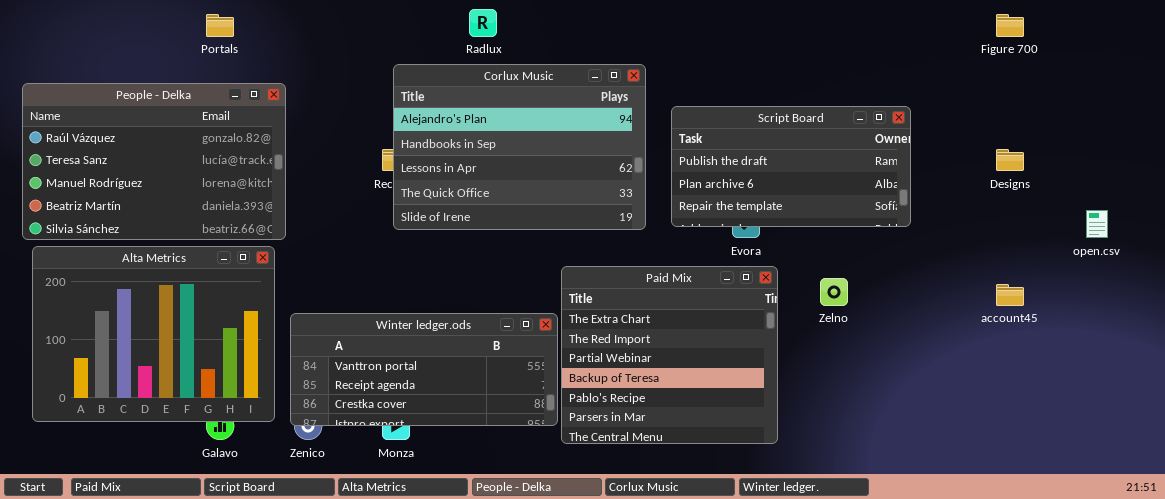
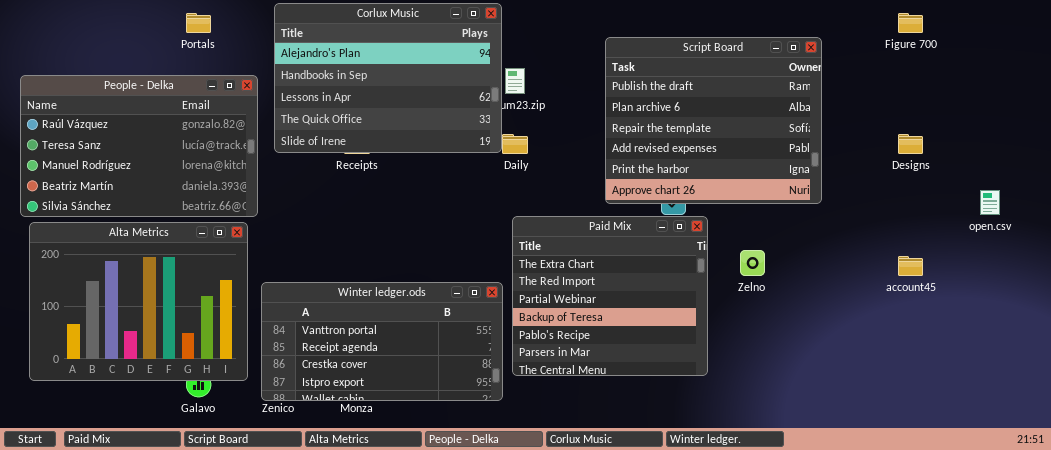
Corlux Music: [393,64,646,230] -> [274,3,502,153], moved
Script Board: [671,106,911,227] -> [605,37,822,204], resized
Paid Mix: [561,266,778,444] -> [512,216,708,376], moved
Winter ledger.ods: [290,313,558,426] -> [261,282,503,401], resized

